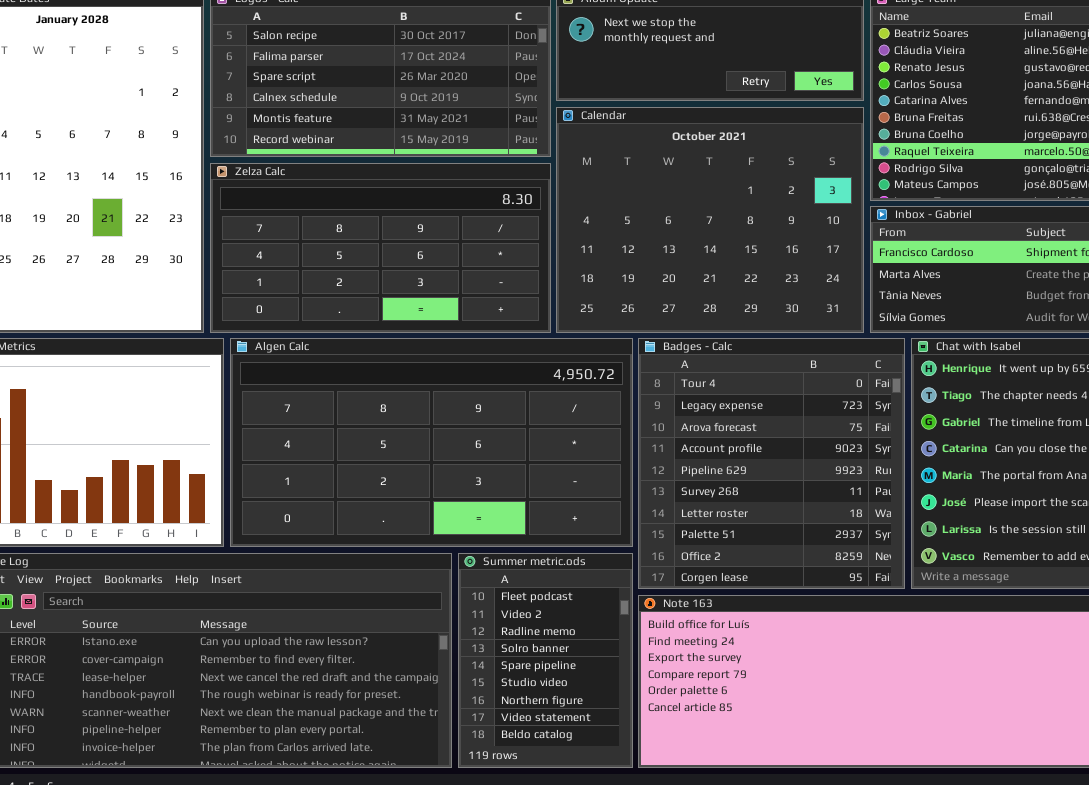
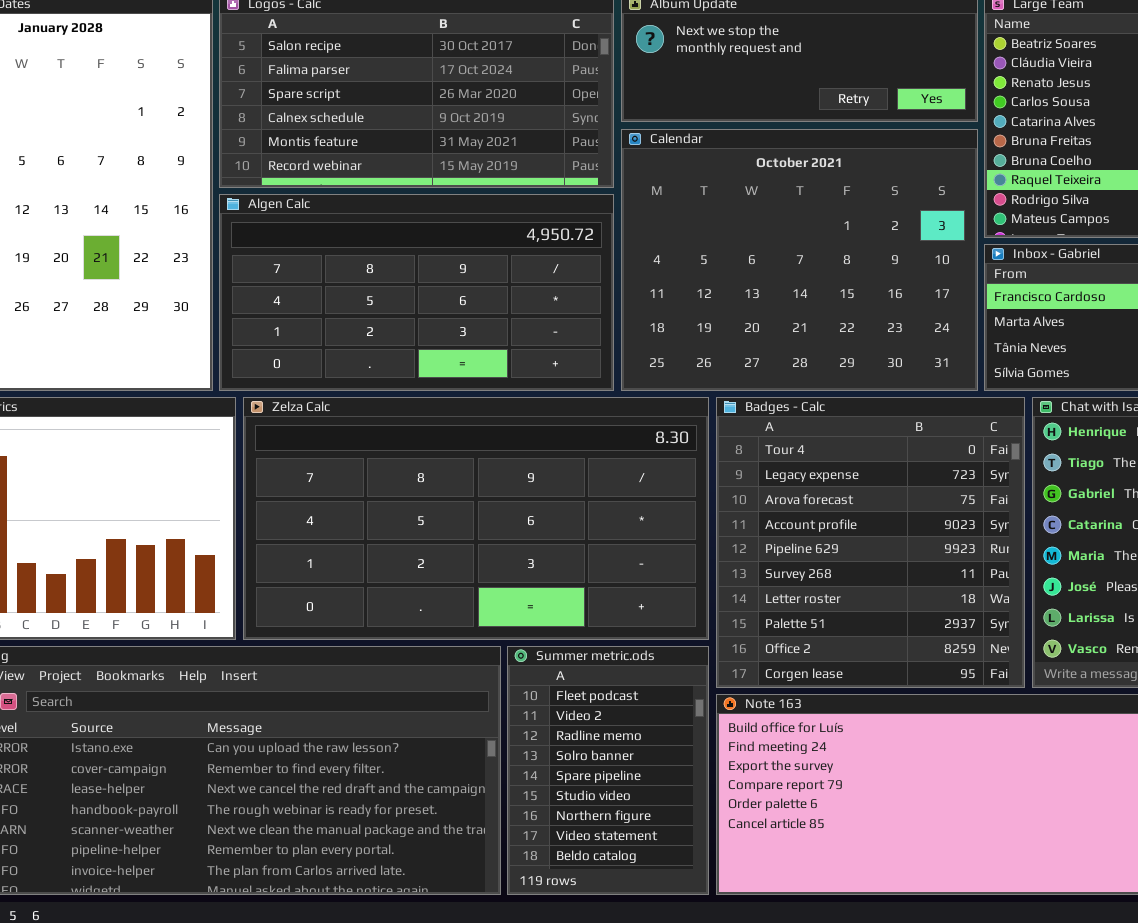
Zelza Calc: [210,163,551,333] -> [243,397,709,640], moved, resized
Algen Calc: [230,338,633,547] -> [219,194,614,391], moved, resized

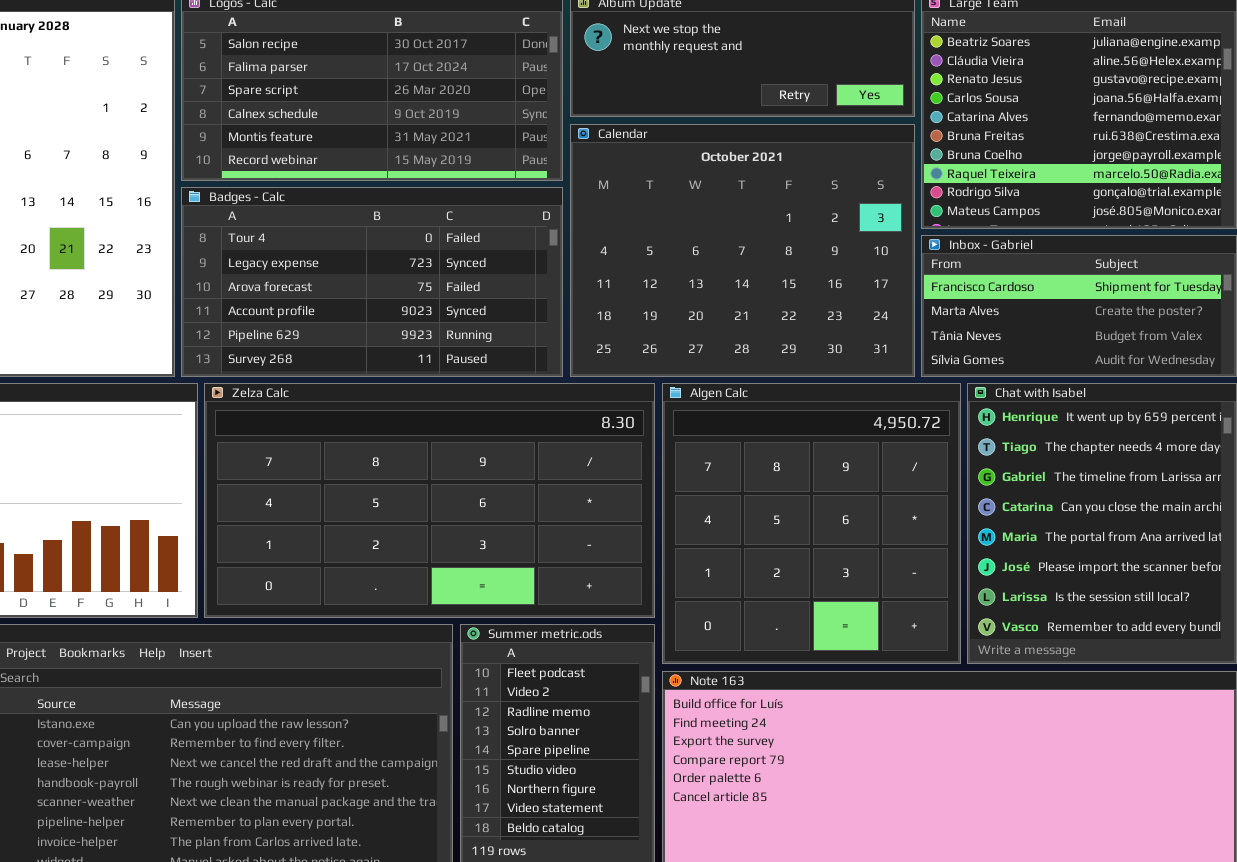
Algen Calc: [219,194,614,391] -> [662,383,961,664], moved, resized
Badges - Calc: [716,397,1025,688] -> [181,187,563,377], moved, resized

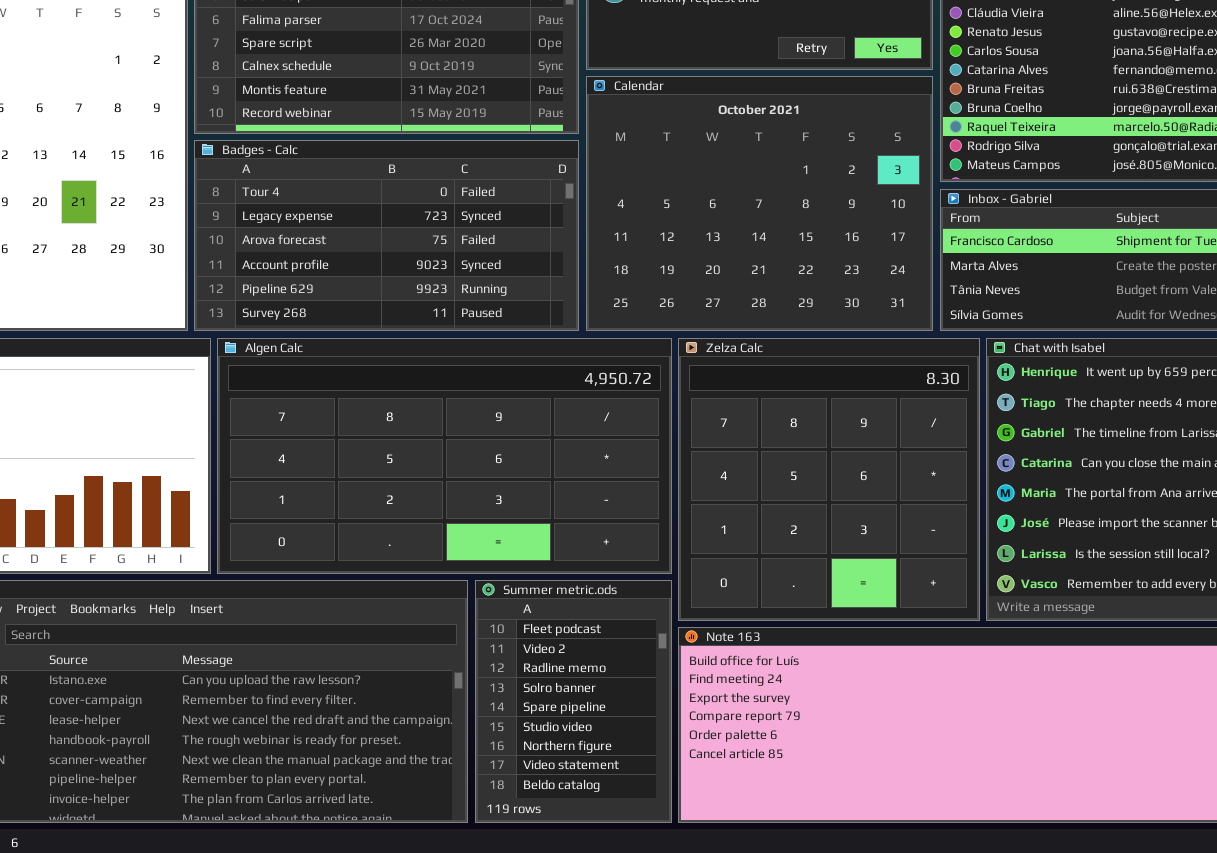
Zelza Calc: [204,383,655,618] -> [678,338,980,621], moved, resized
Algen Calc: [662,383,961,664] -> [217,338,672,574], moved, resized

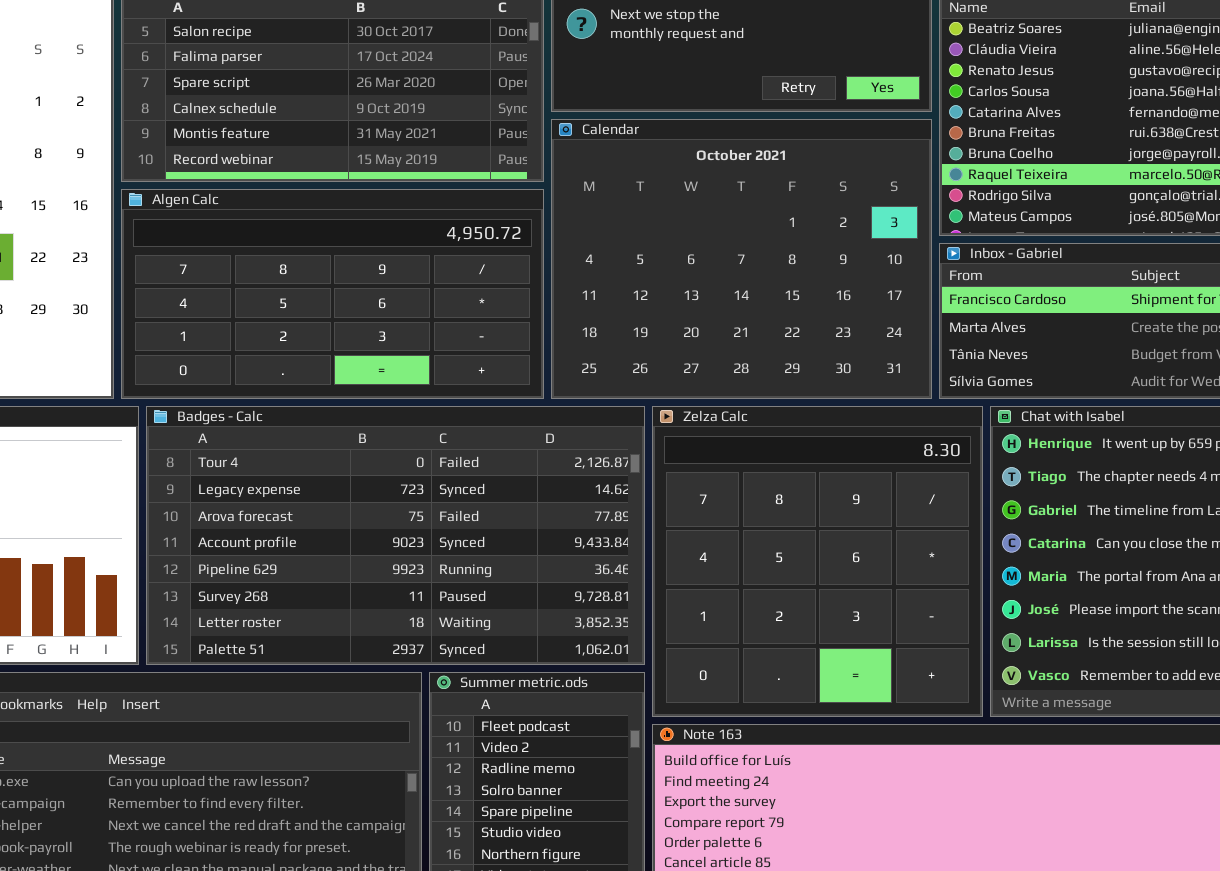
Badges - Calc: [194,140,579,331] -> [146,406,645,665], moved, resized
Algen Calc: [217,338,672,574] -> [121,189,544,399], moved, resized

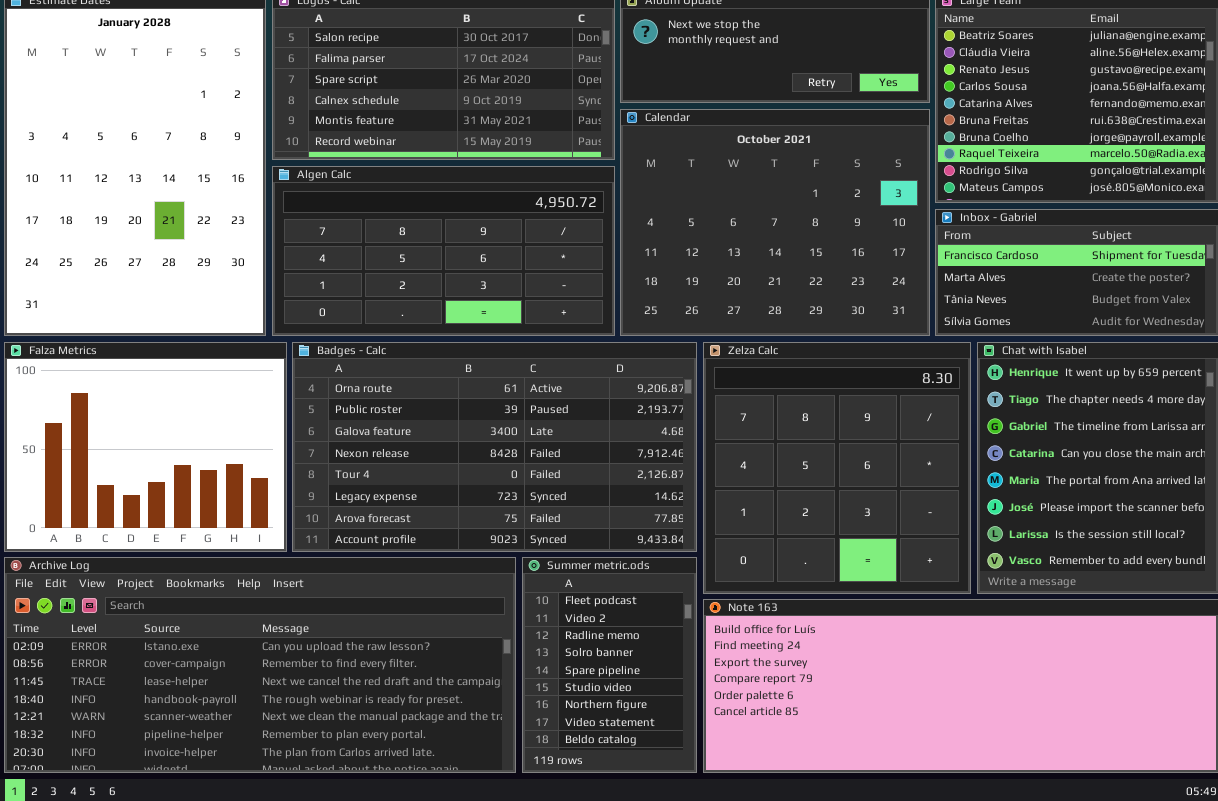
Badges - Calc: [146,406,645,665] -> [292,342,697,552], scrolled up 4 rows

